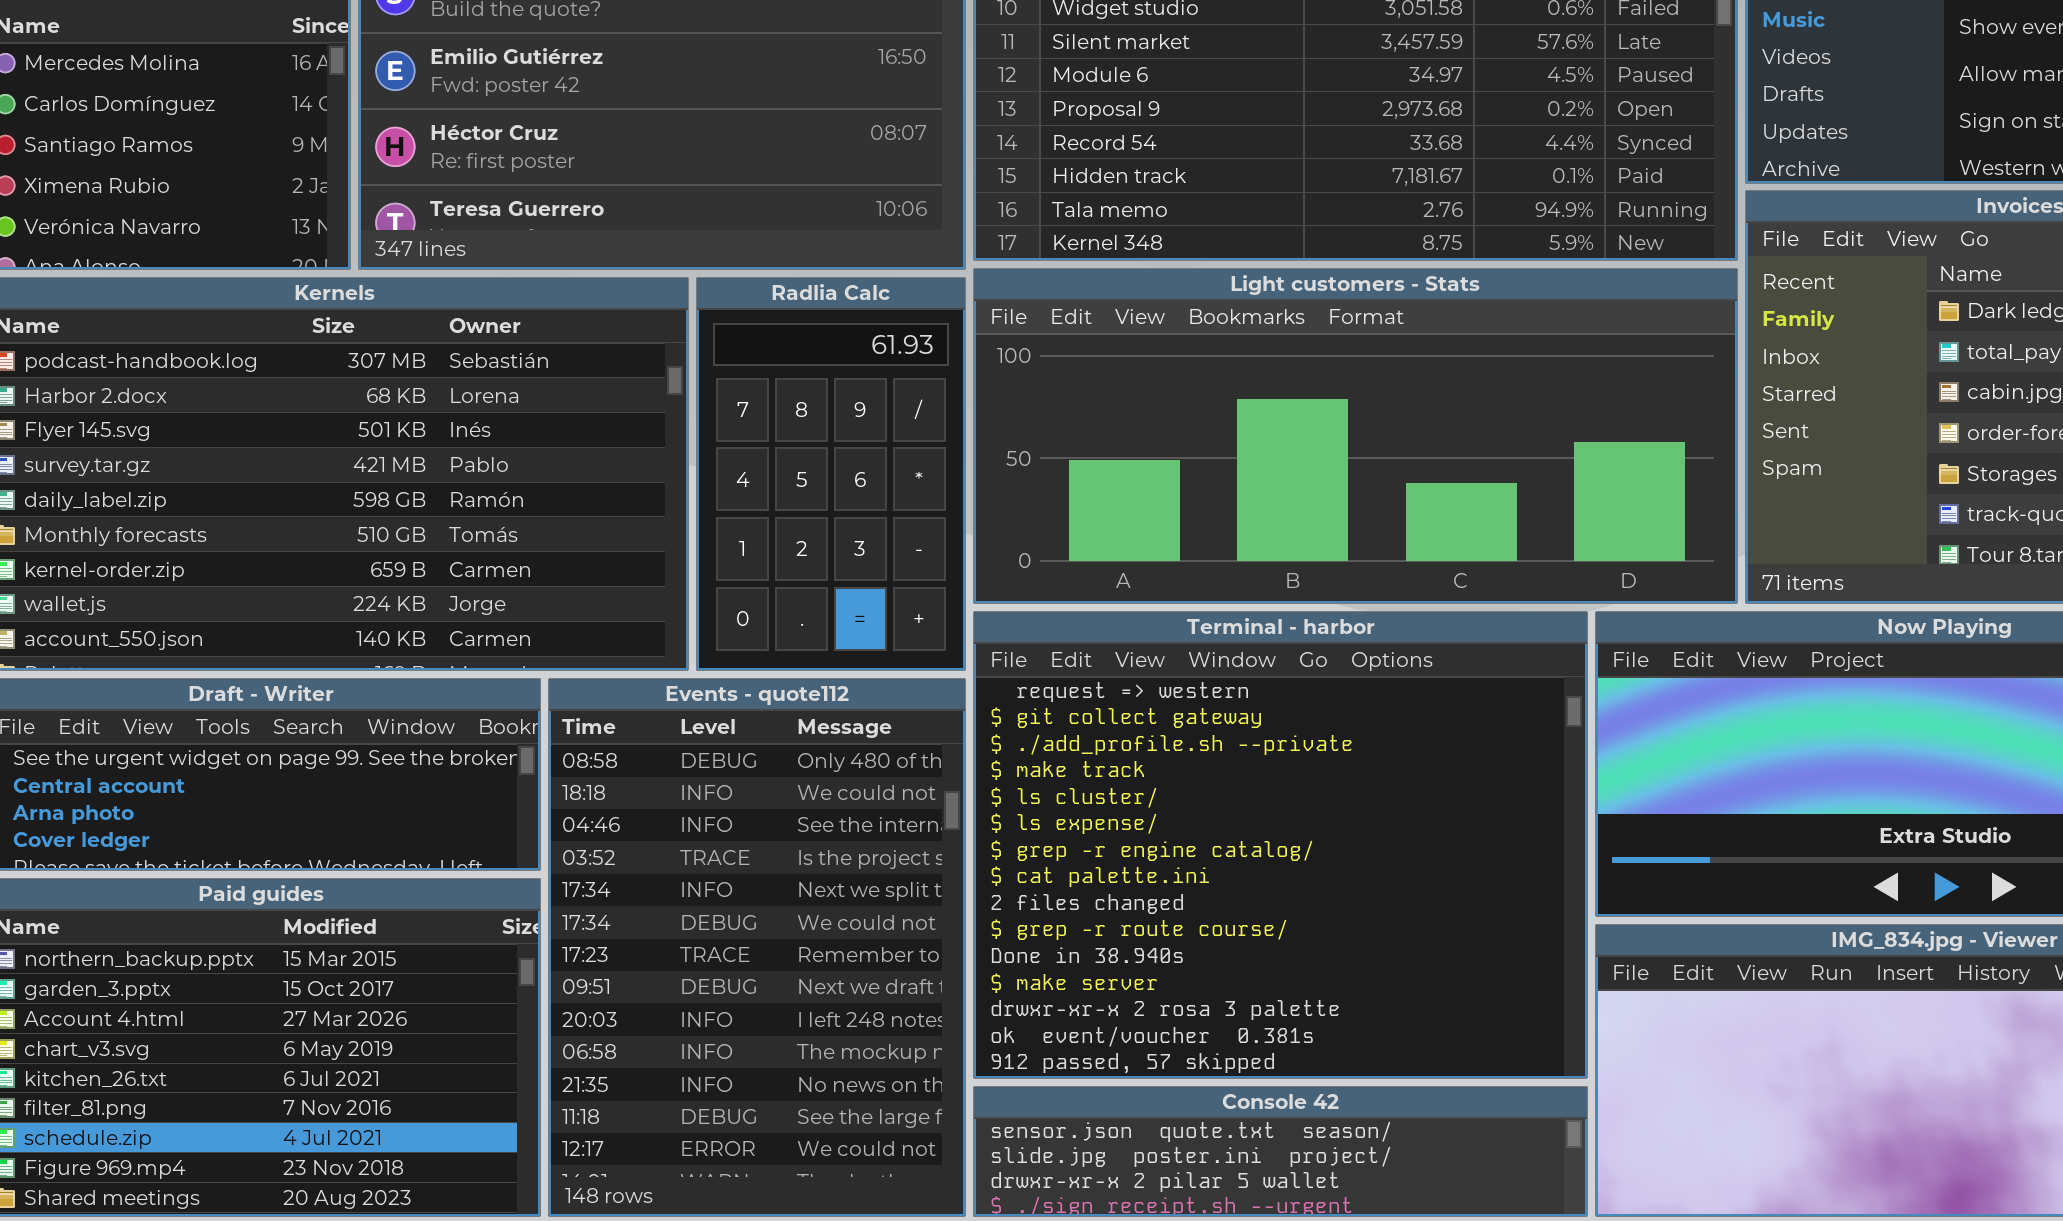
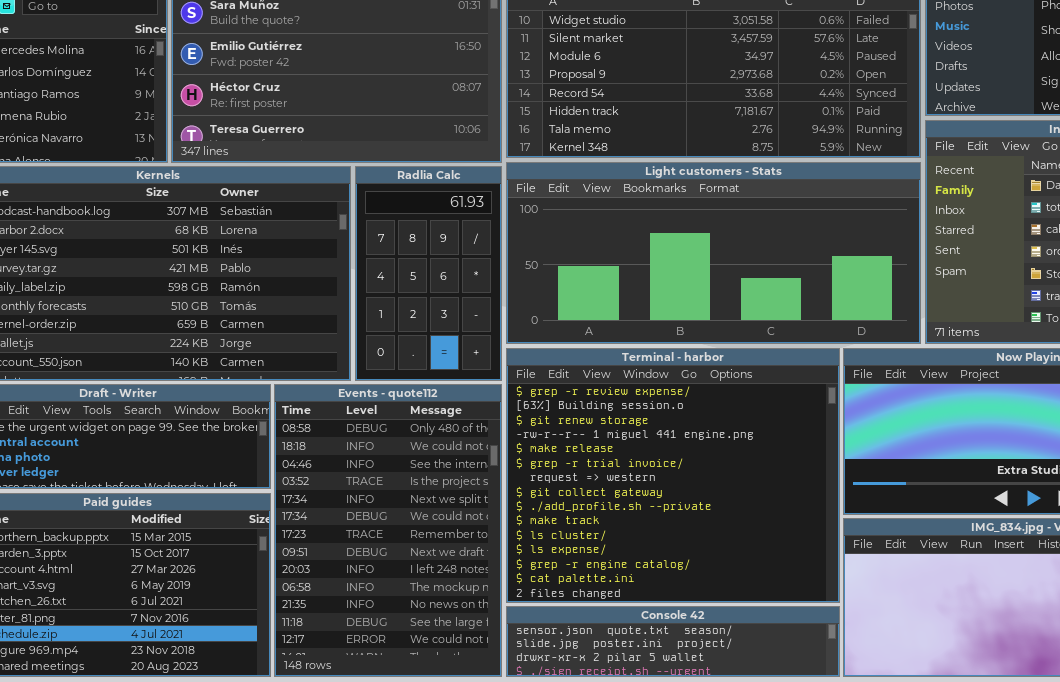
Terminal - harbor: [973,611,1588,1079] -> [506,348,840,603], scrolled up 6 rows

